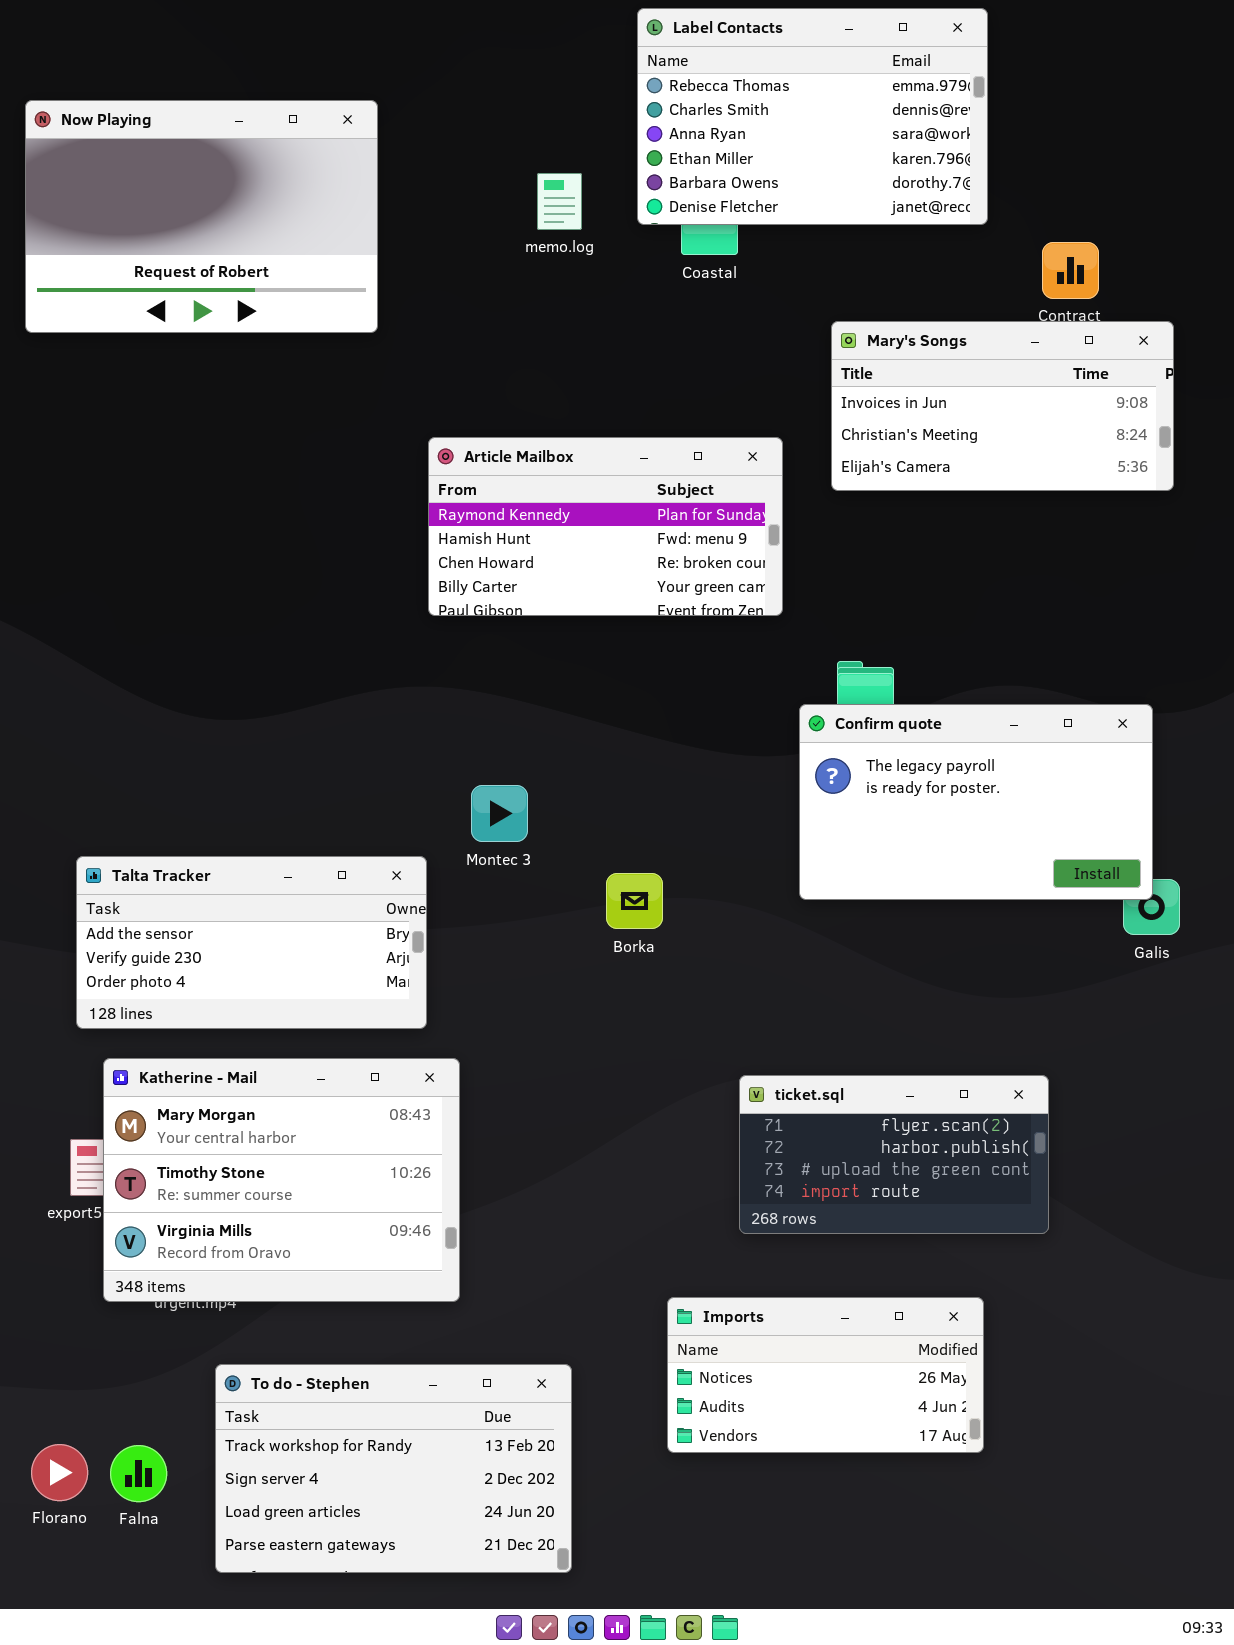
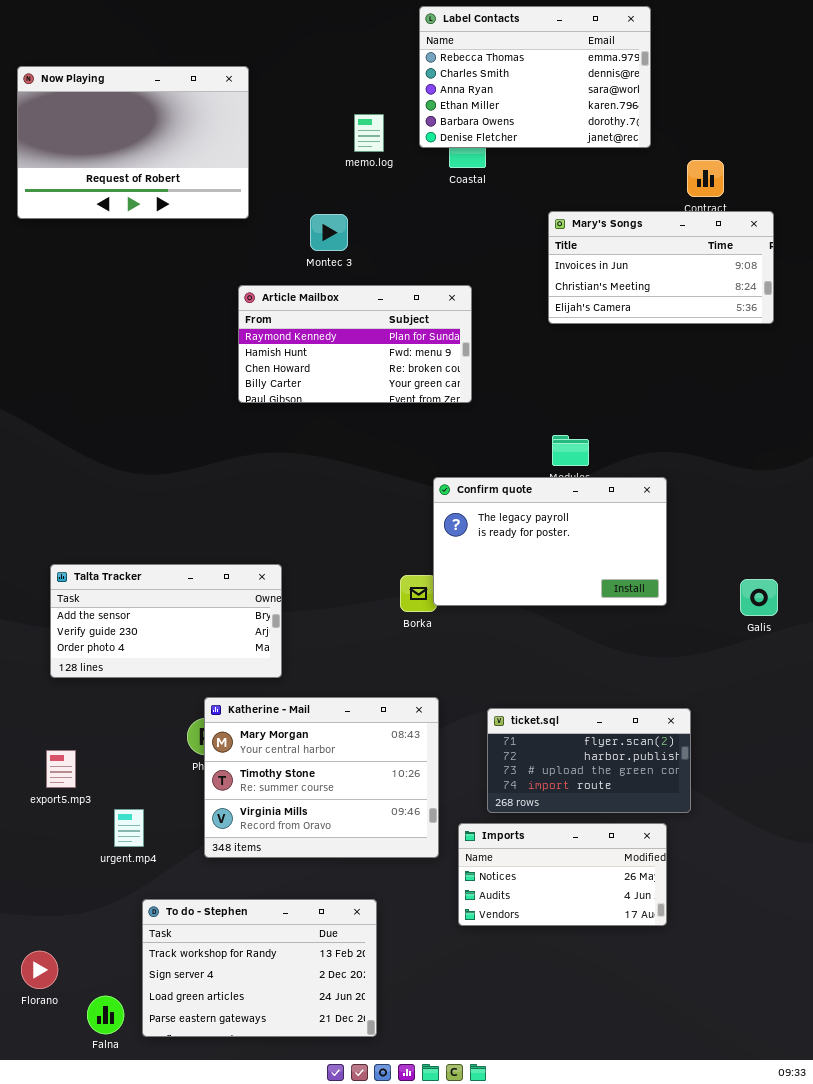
Article Mailbox: [428,437,783,616] -> [238,285,472,403], moved
Confirm quote: [799,704,1153,900] -> [433,477,667,606], moved
Montec 3: [471,785,528,842] -> [310,214,348,251], moved
Katherine - Mail: [103,1058,460,1302] -> [204,697,439,858], moved
Imports: [667,1297,984,1453] -> [458,823,667,926], moved
Falna: [110,1445,167,1502] -> [87,996,124,1034], moved

